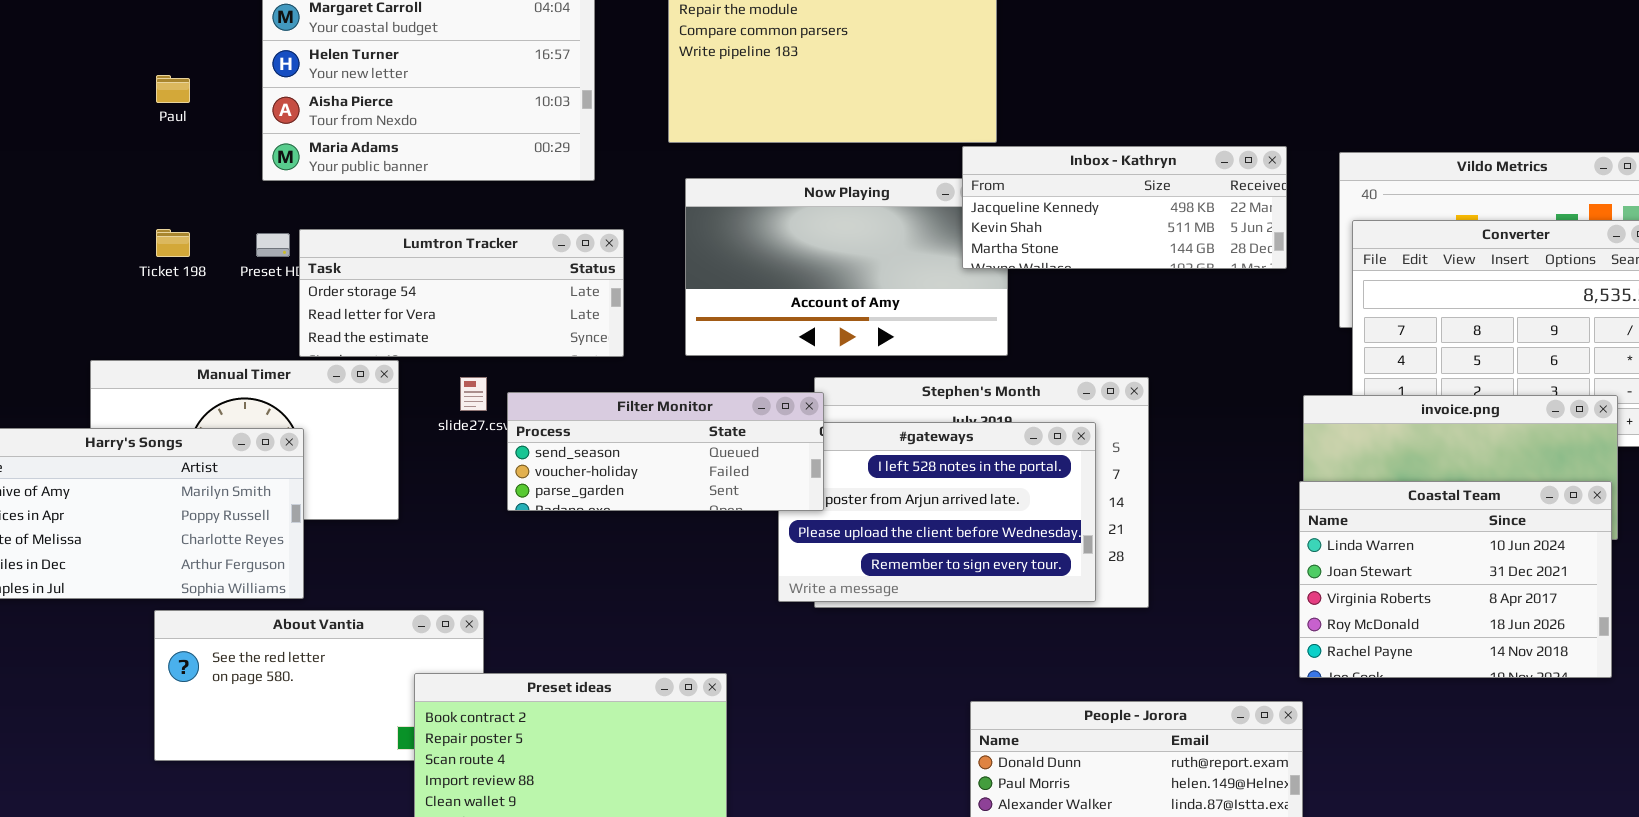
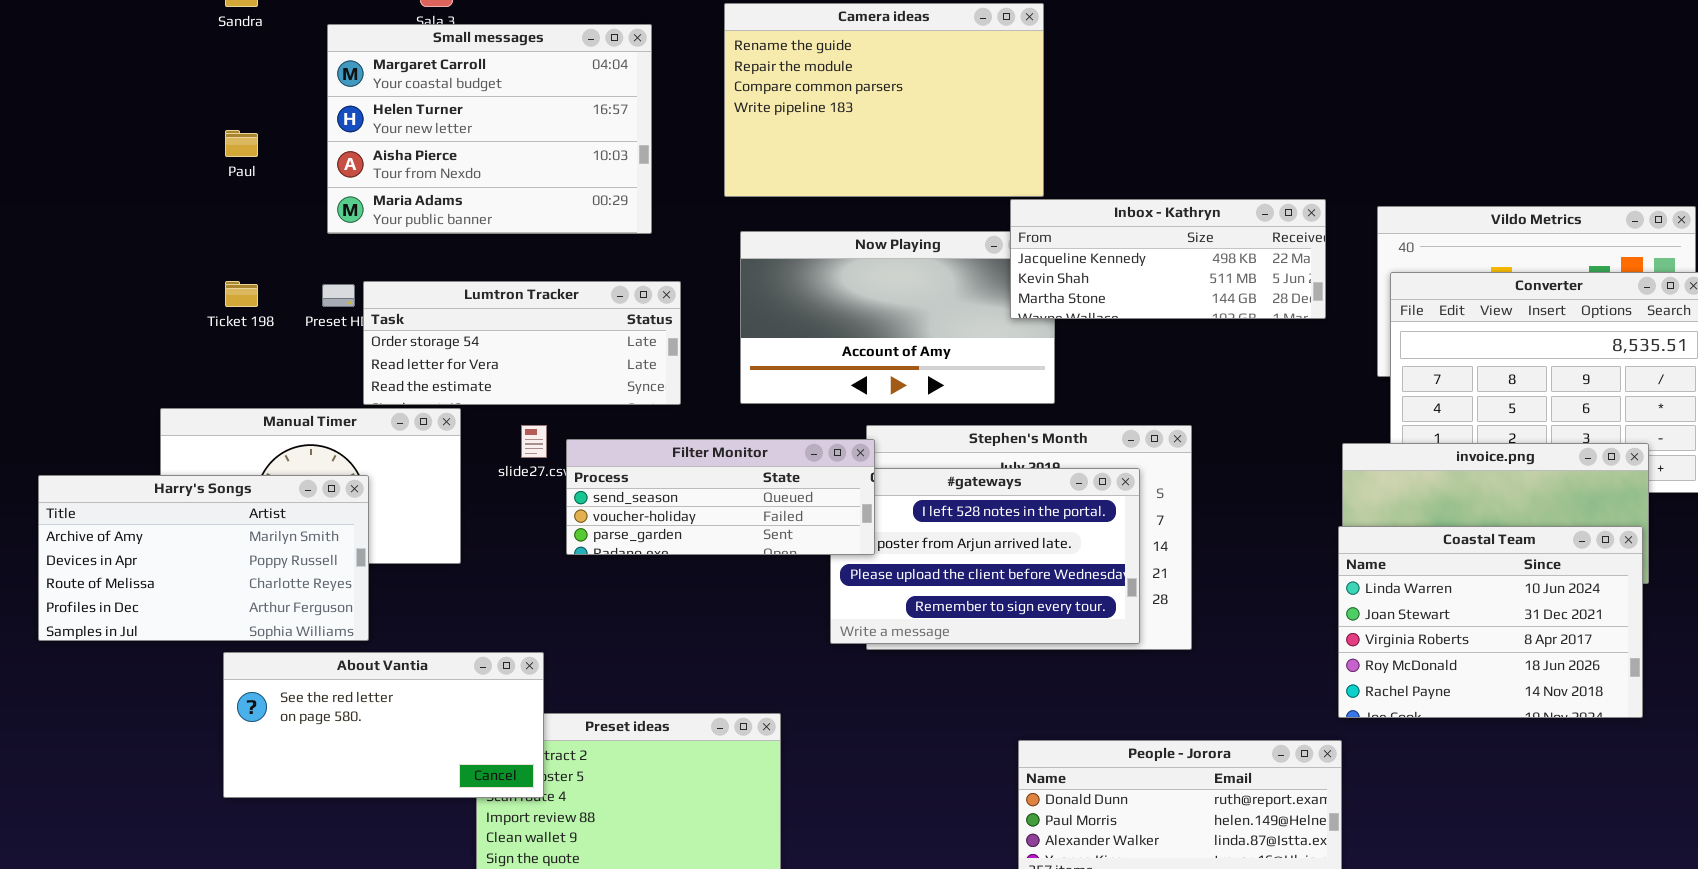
About Vantia: [154,610,484,761] -> [223,652,544,798], raised

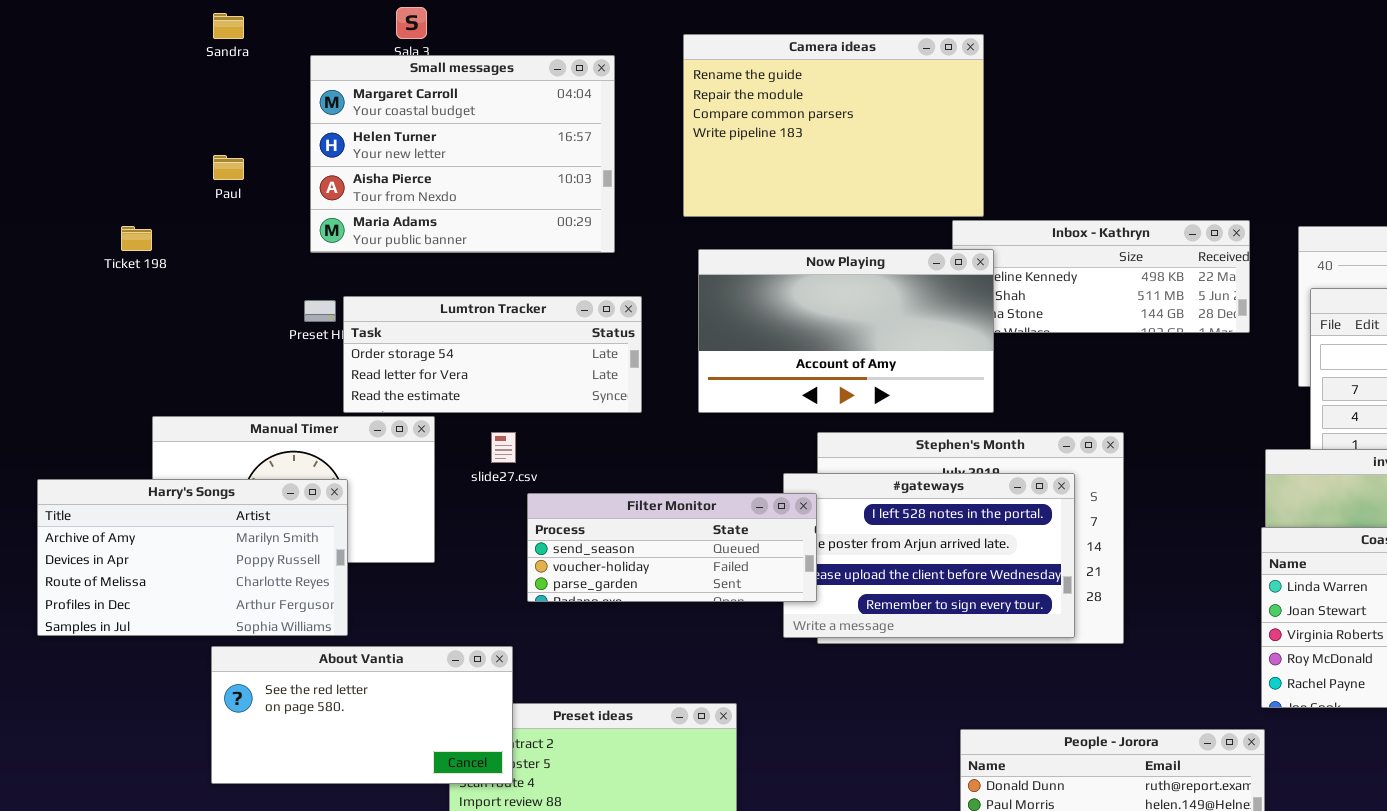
Now Playing: [740,231,1055,404] -> [698,249,994,413], raised
Ticket 198: [225,281,258,307] -> [121,226,152,251], moved
Filter Monitor: [566,439,875,555] -> [527,493,817,602], moved

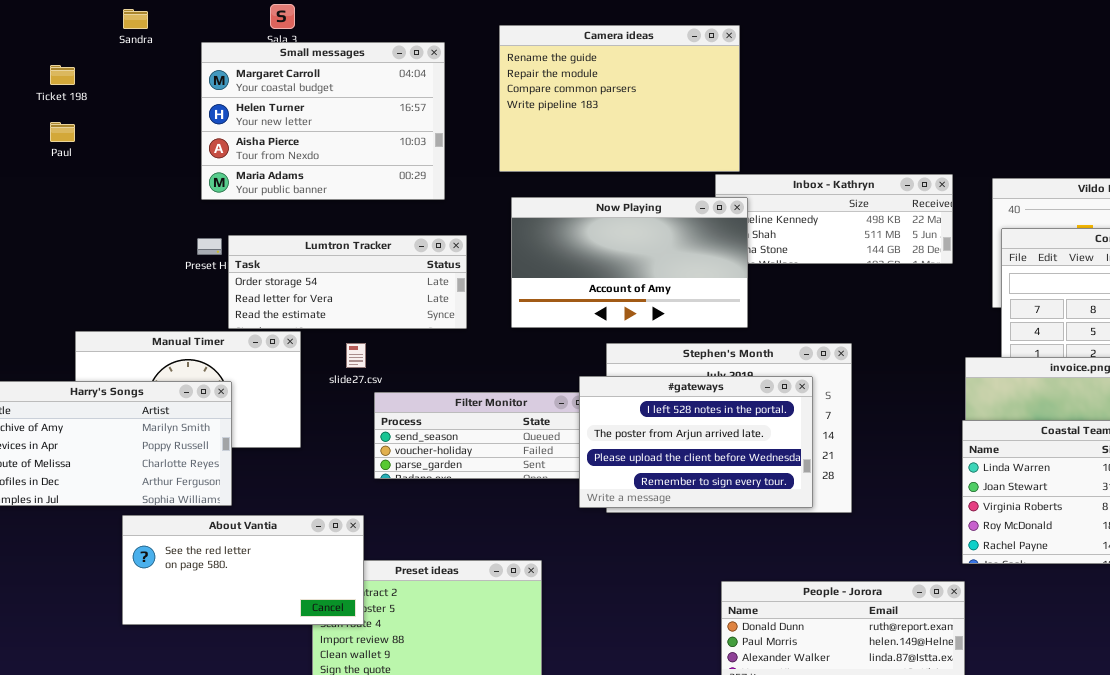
Paul: [213,155,244,180] -> [50,122,75,142], moved
Ticket 198: [121,226,152,251] -> [50,65,75,85], moved
#gateways: [783,473,1075,638] -> [579,376,813,508], raised

